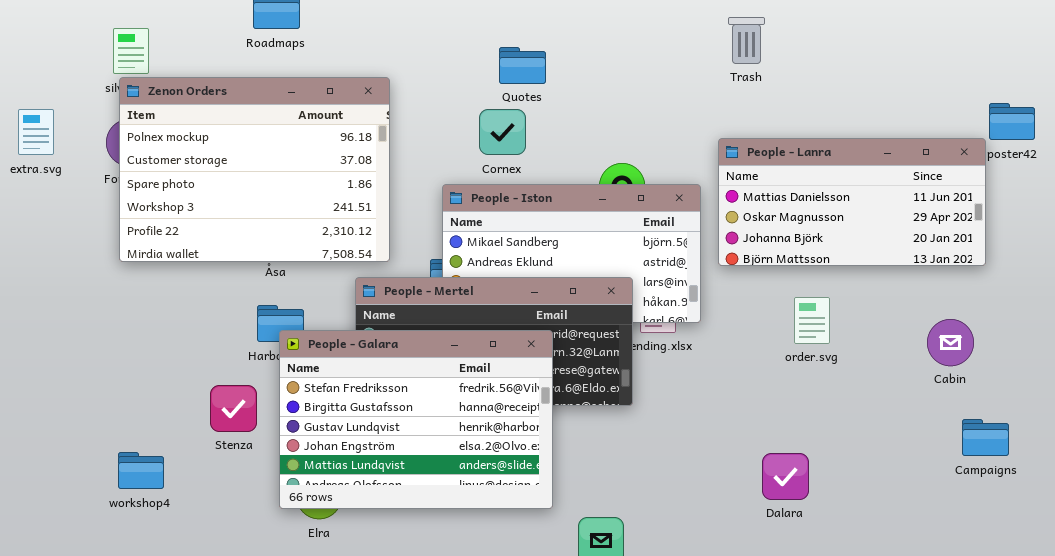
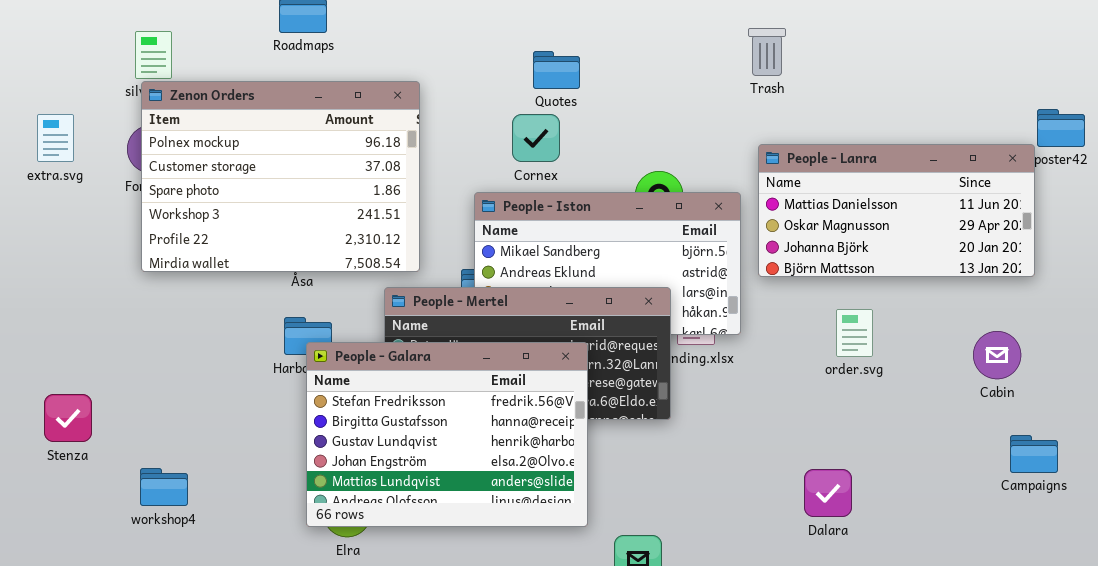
Trash: [728,17,765,64] -> [748,28,786,76], moved
Stenza: [210,385,257,432] -> [44,394,92,442], moved

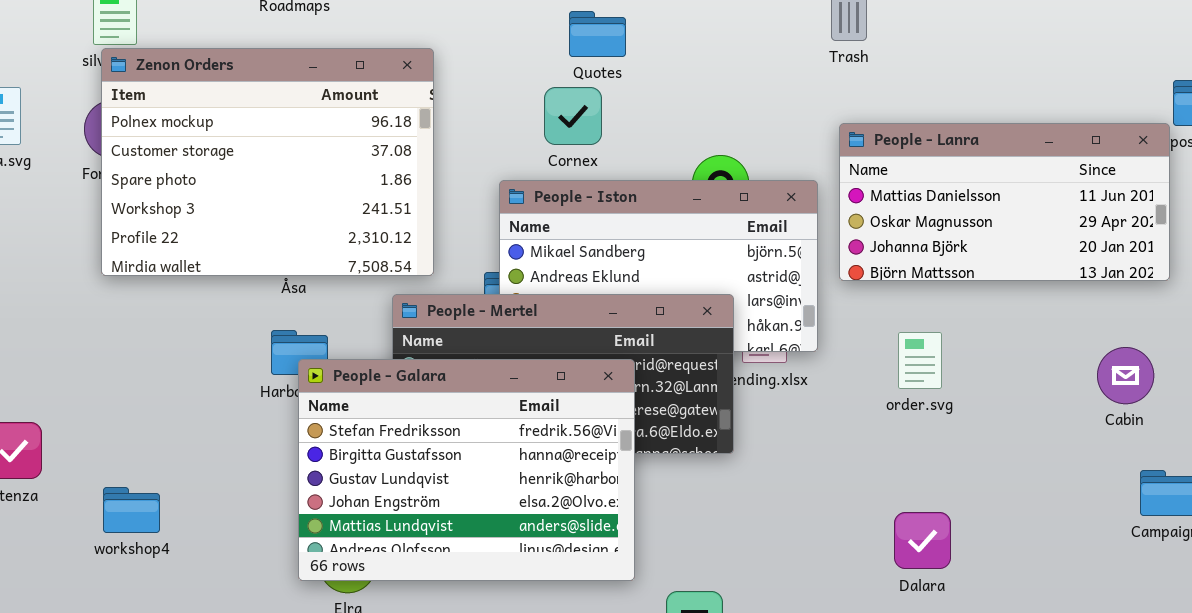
order.svg: [836,309,873,357] -> [898,332,942,389], moved
workshop4: [140,468,188,506] -> [103,487,160,533], moved

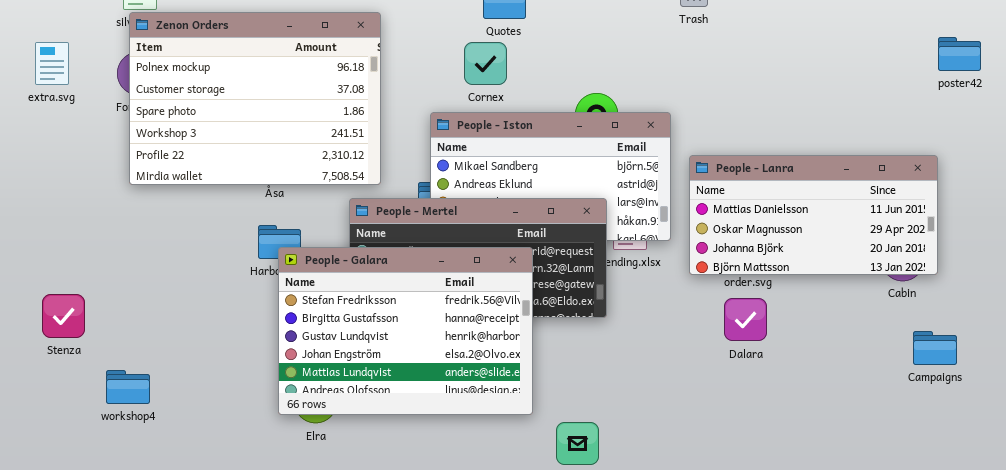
People - Lanra: [839,123,1170,281] -> [689,155,938,275], moved
workshop4: [103,487,160,533] -> [106,370,150,404], moved
Dalara: [894,512,951,569] -> [724,298,767,341], moved

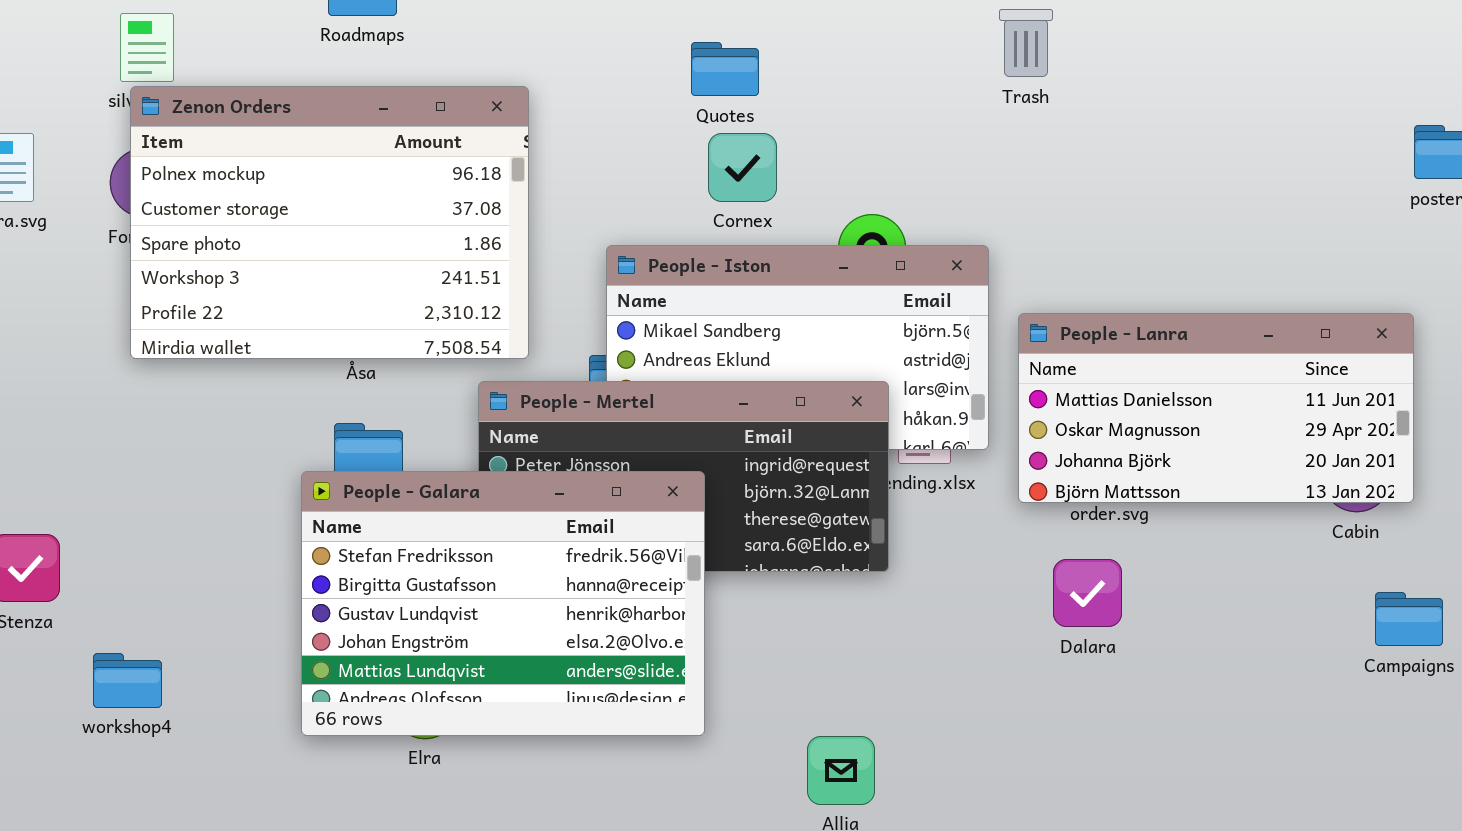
Cornex: [464,42,507,85] -> [708,133,777,202], moved
People - Galara: [278,247,533,415] -> [301,471,705,736], moved
Dalara: [724,298,767,341] -> [1053,559,1122,627], moved

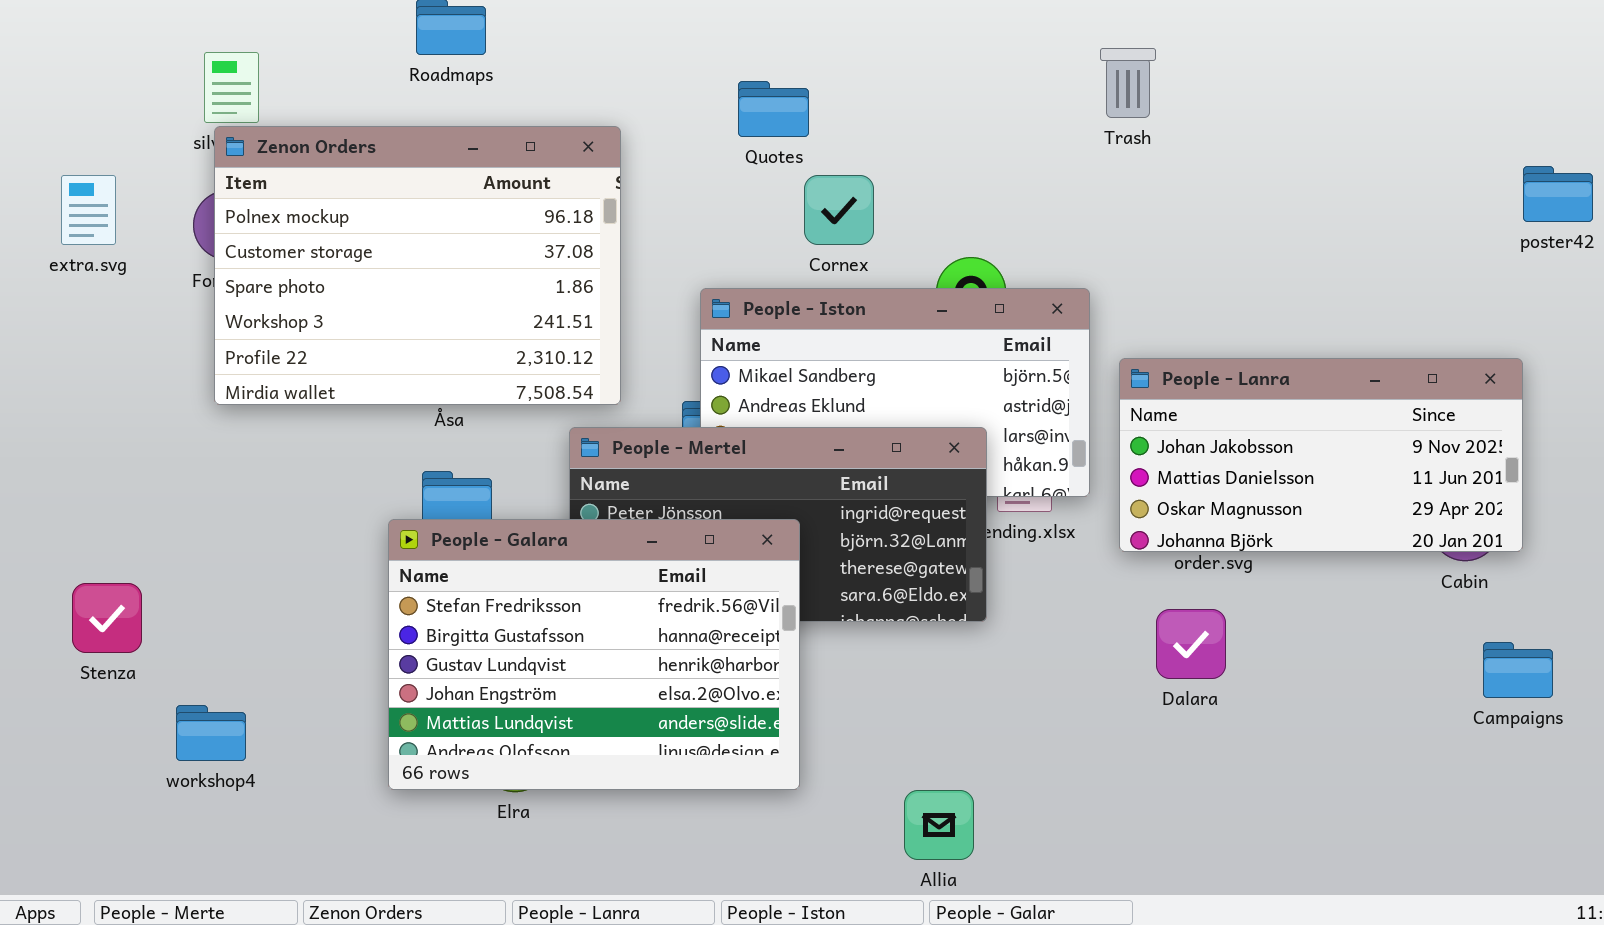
Quotes: [691,42,759,96] -> [738,81,809,137], moved
People - Lanra: [1018,313,1414,503] -> [1119,358,1523,552], scrolled up 1 row

